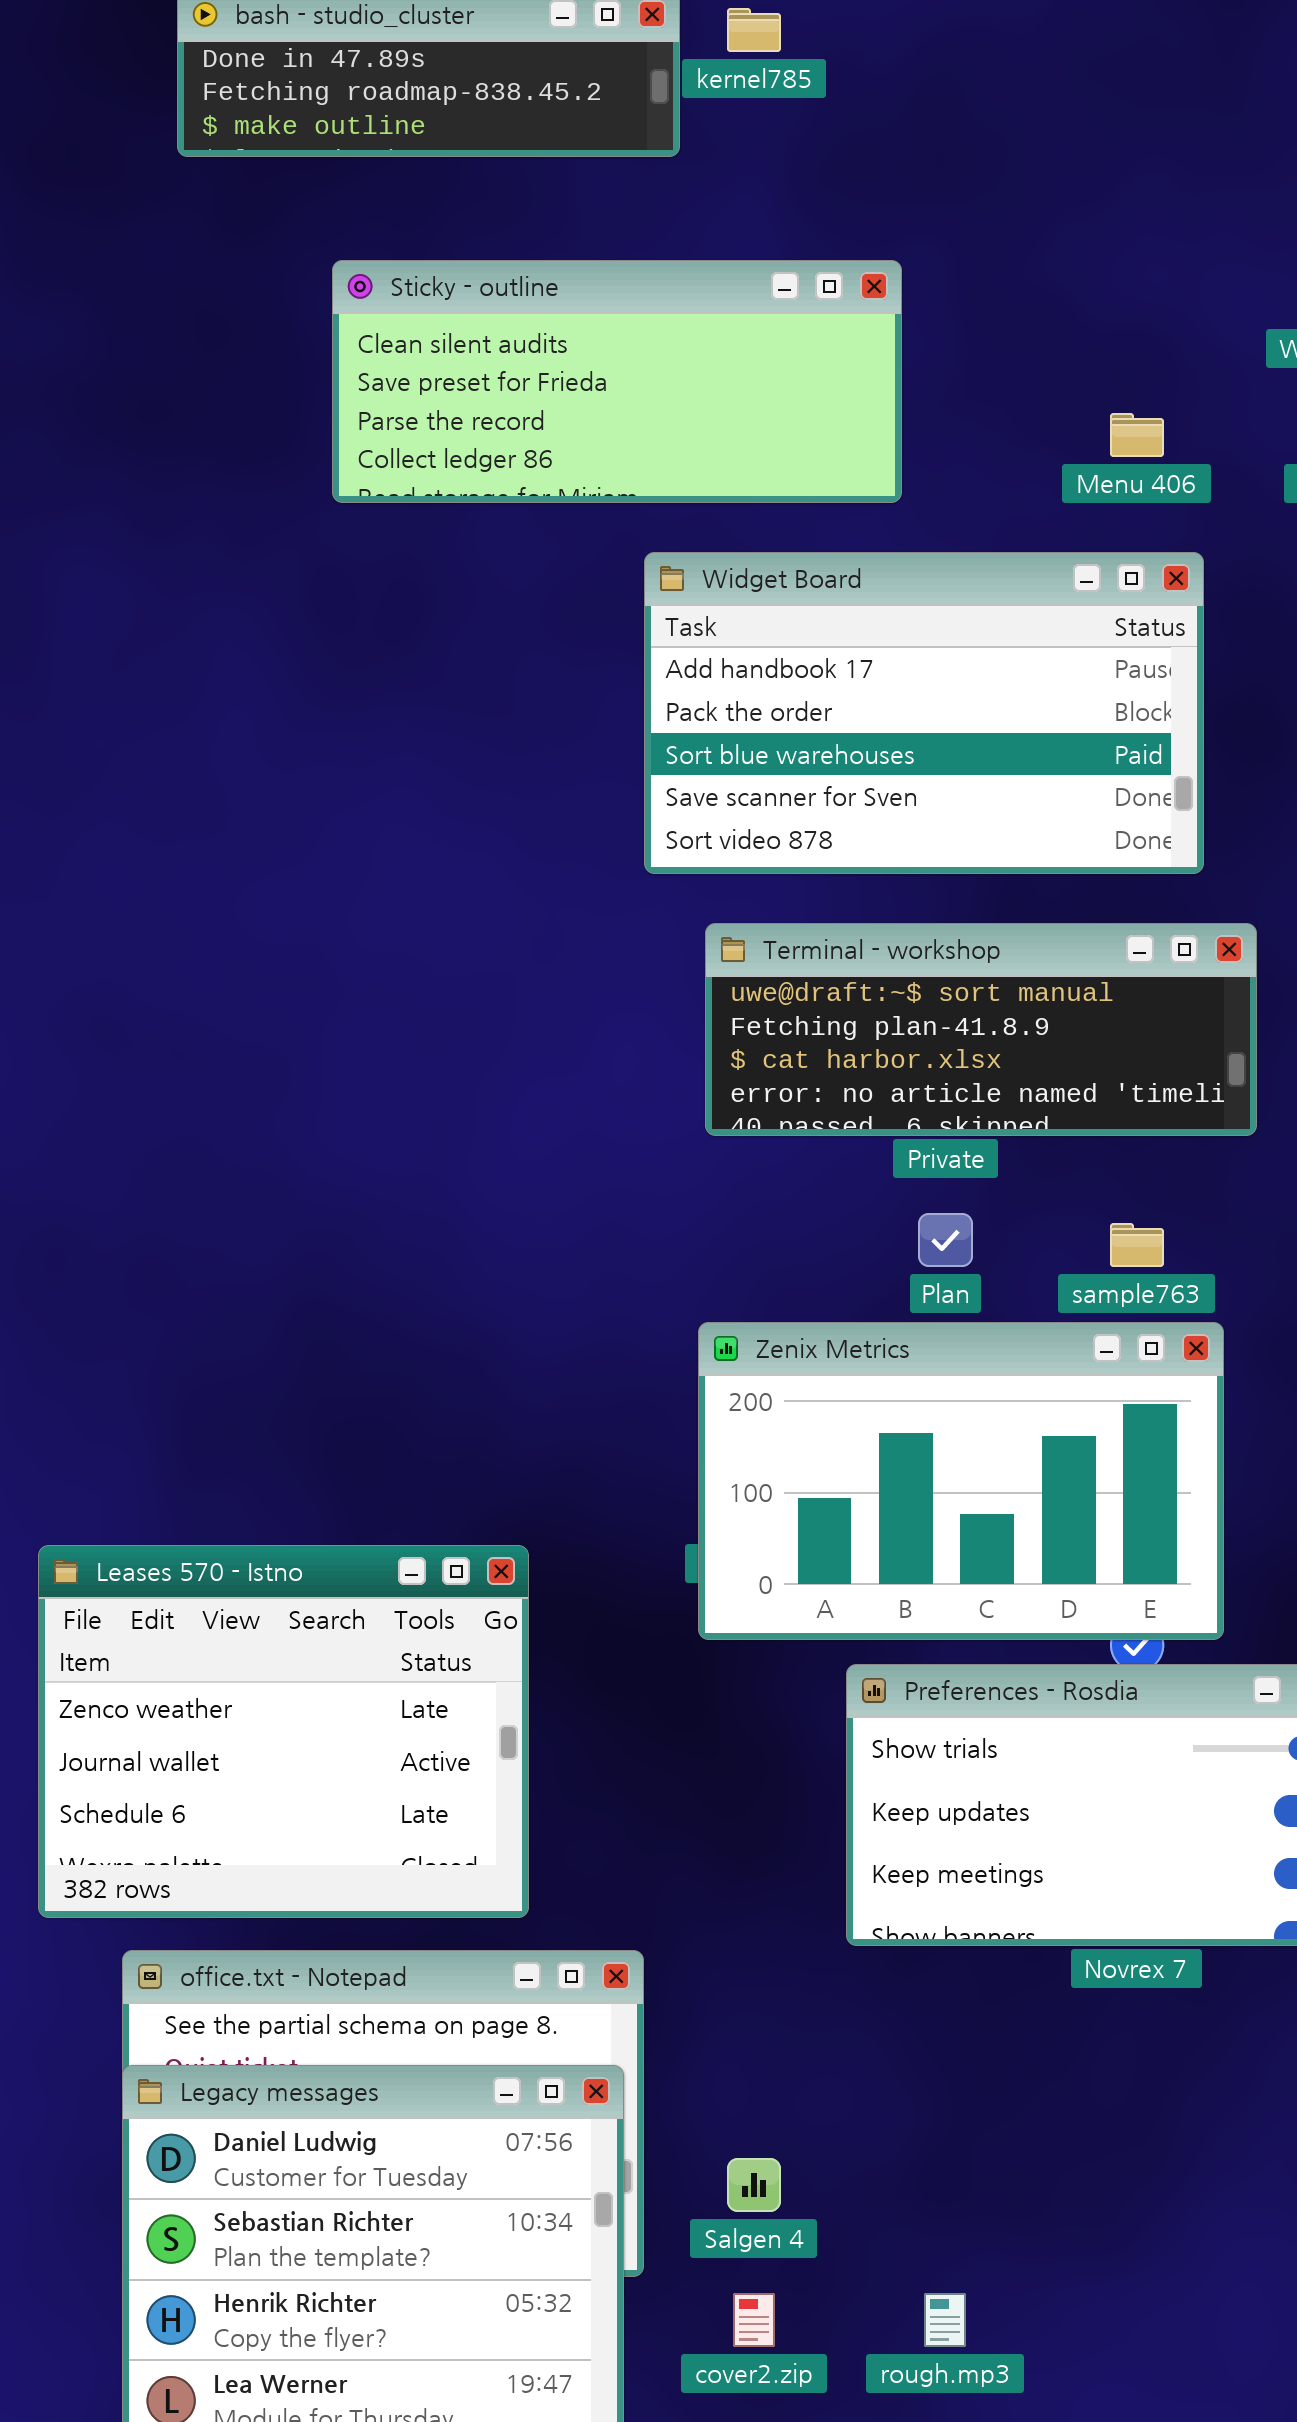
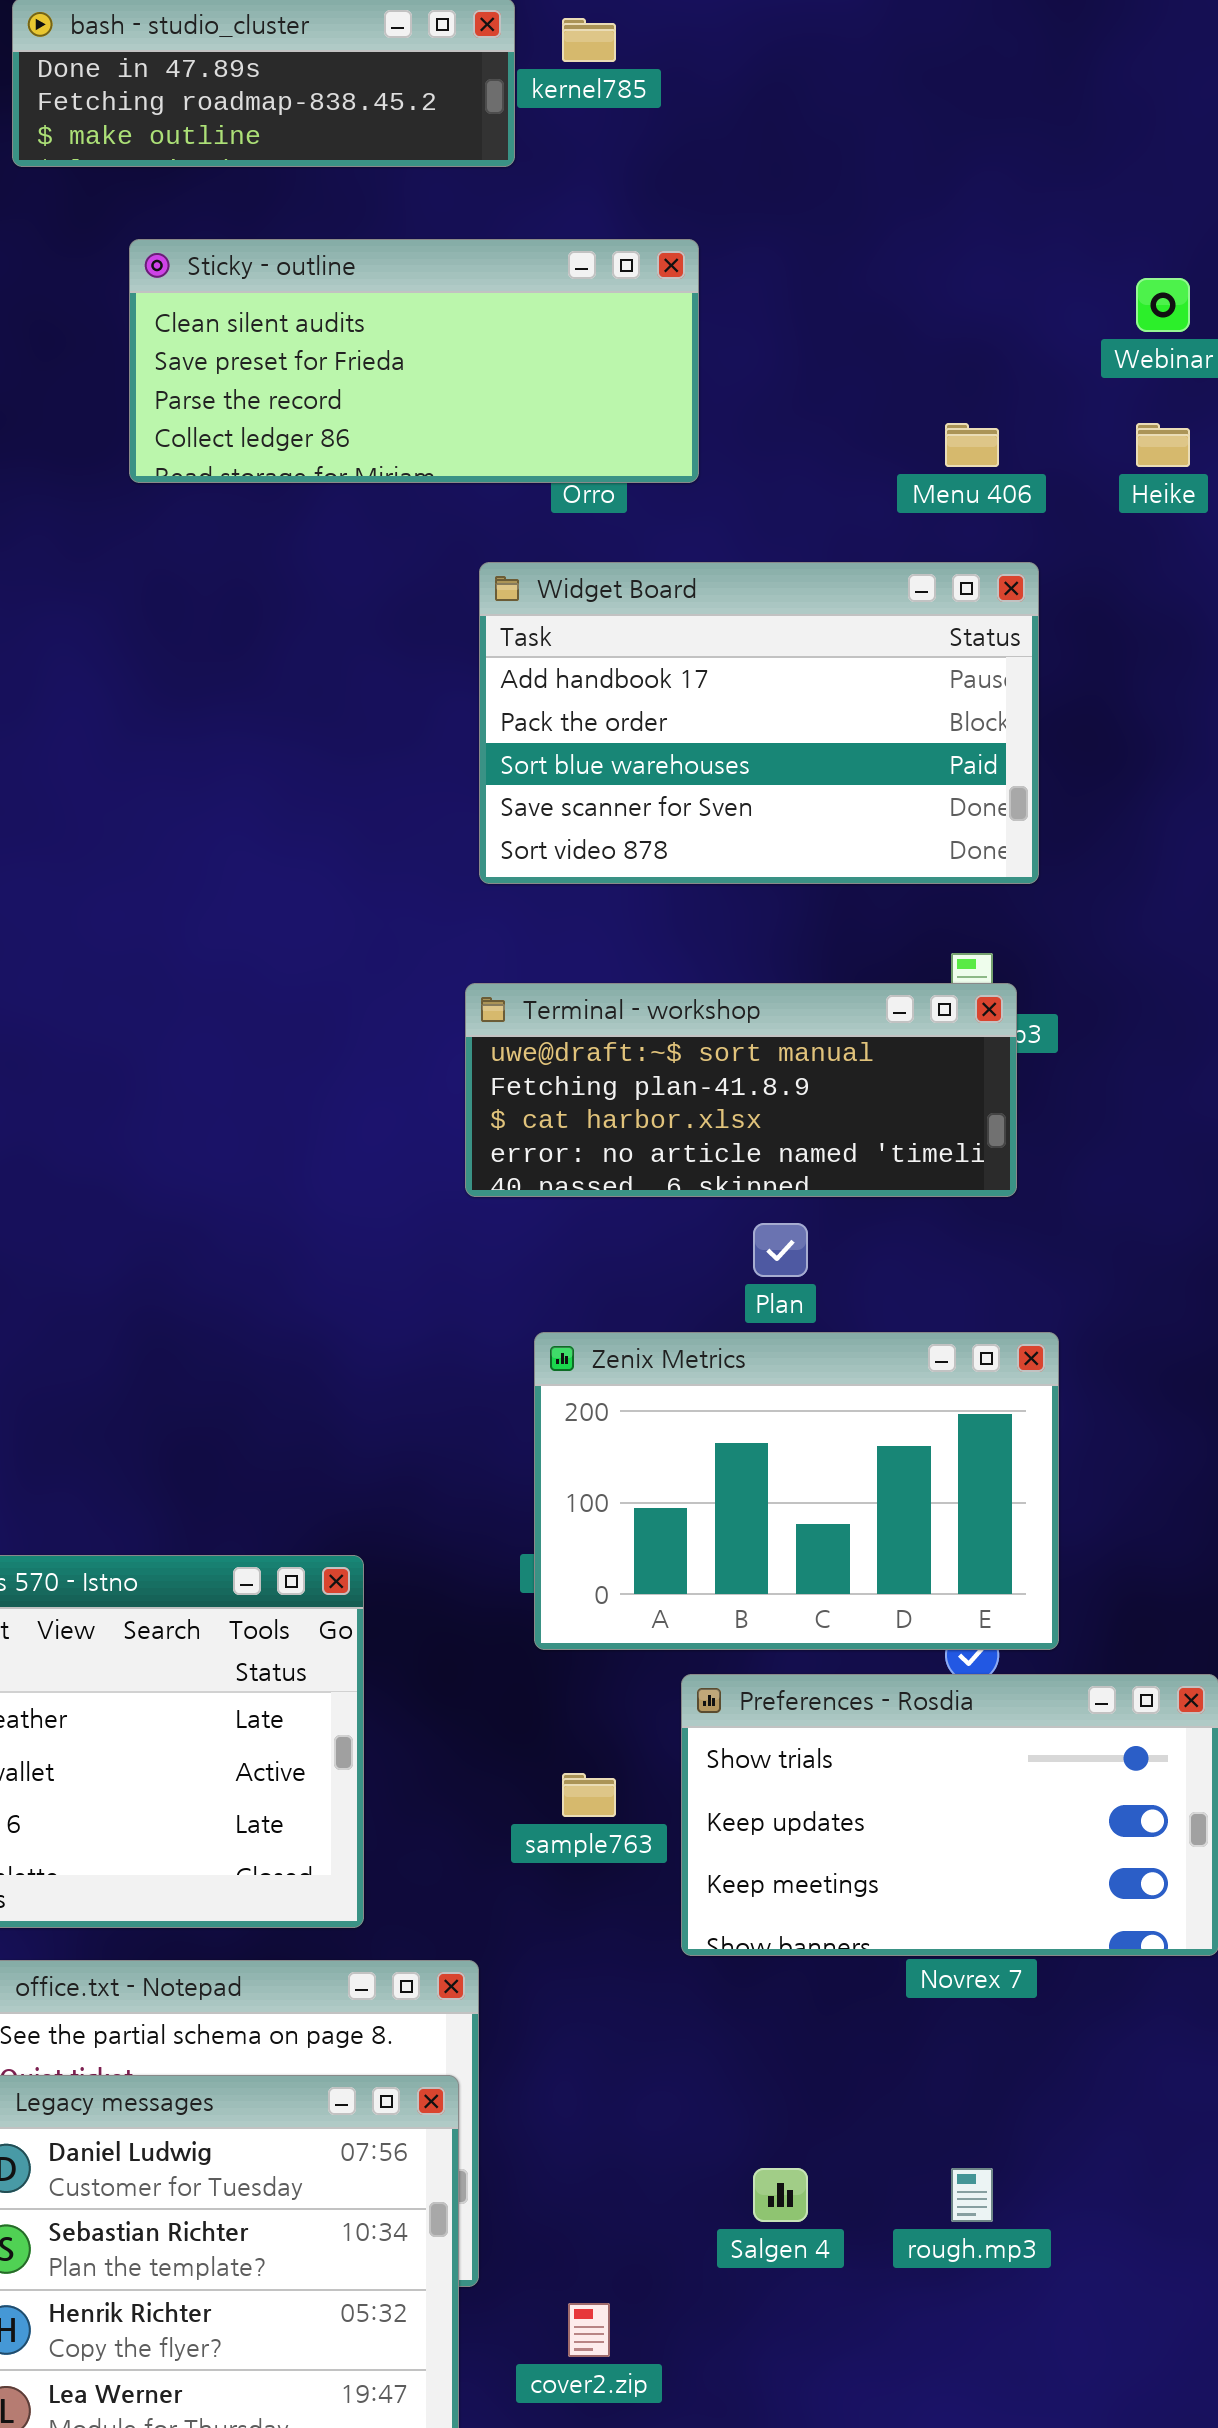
Sticky - outline: [332,260,902,503] -> [129,239,699,483], moved
Terminal - workshop: [705,923,1257,1136] -> [465,983,1017,1197], moved
sample763: [1110,1223,1164,1267] -> [562,1773,616,1817], moved
Salgen 4: [727,2158,781,2212] -> [753,2168,808,2222], moved
rough.mp3: [924,2293,966,2347] -> [951,2168,993,2222], moved

